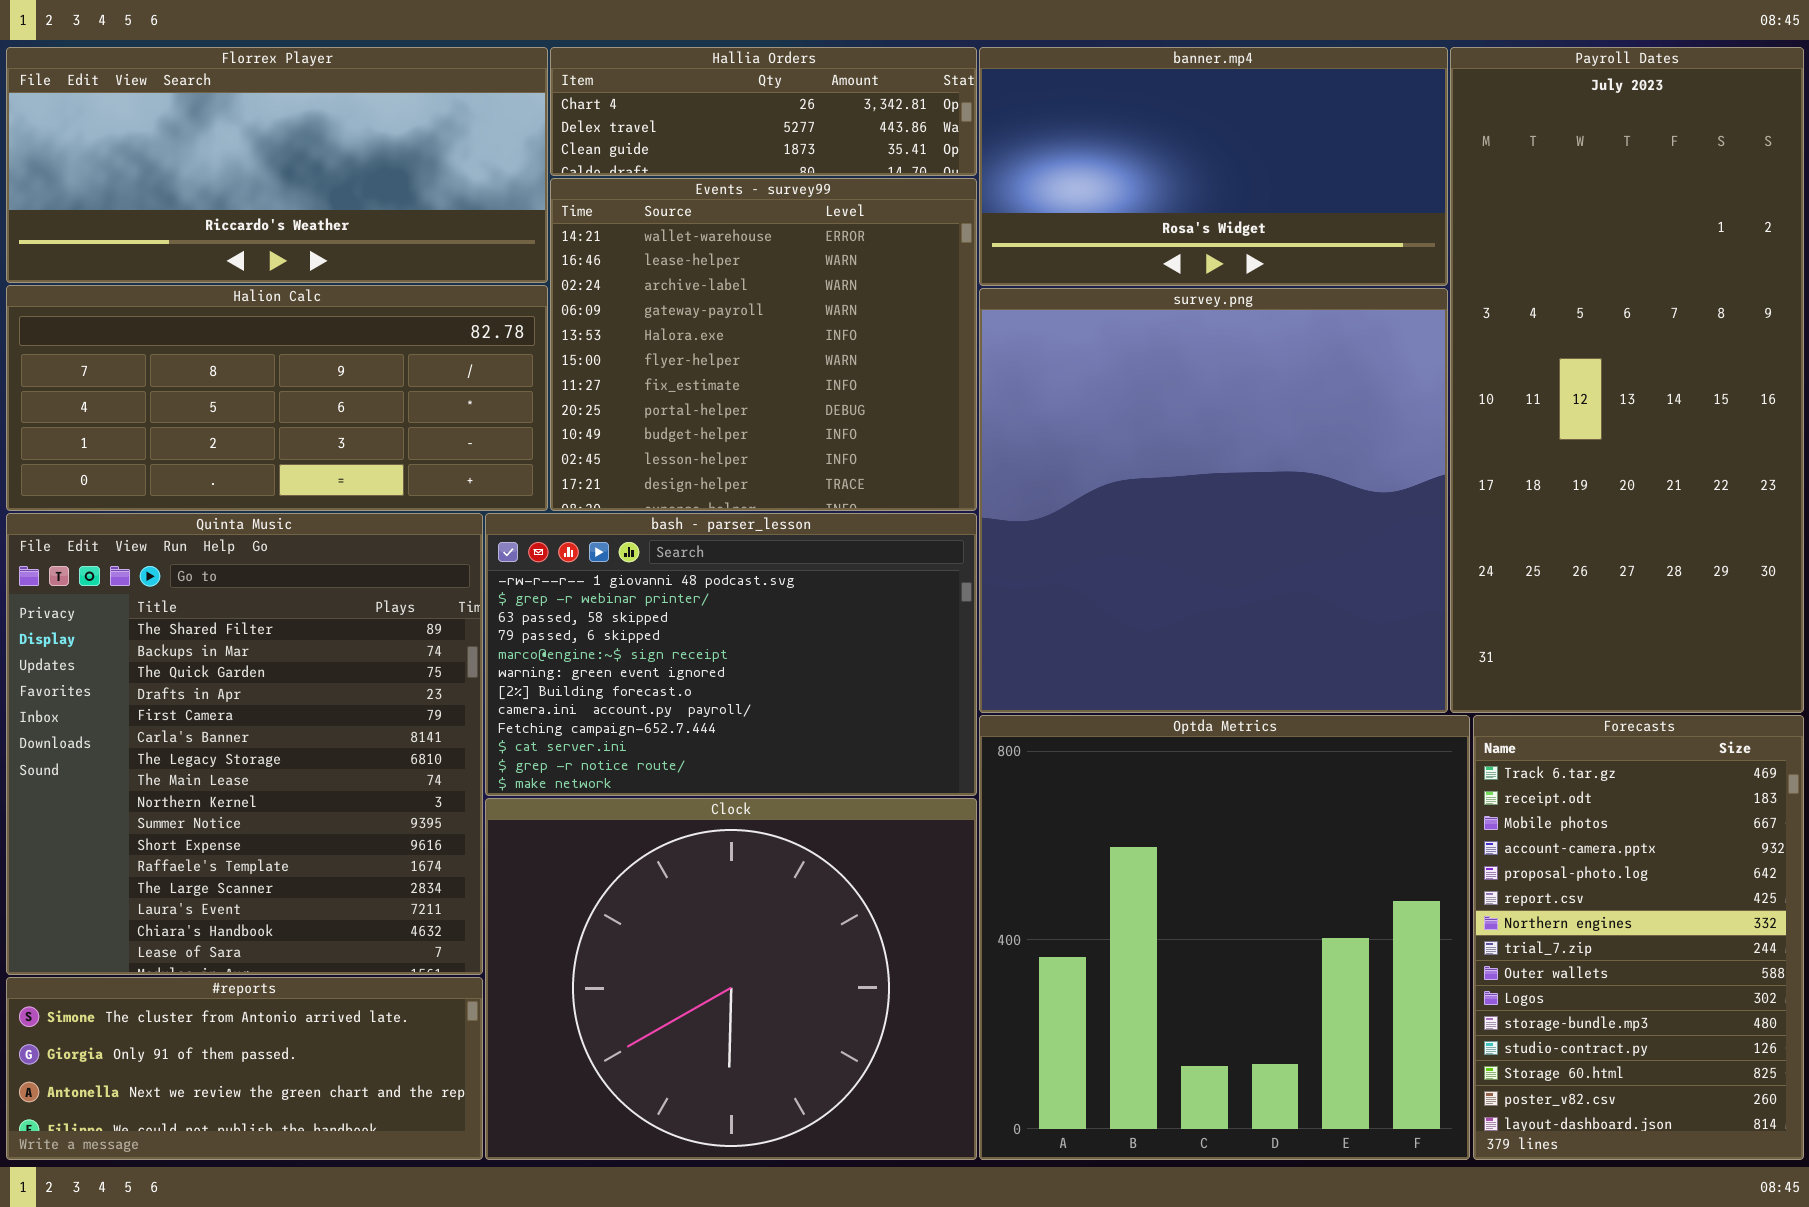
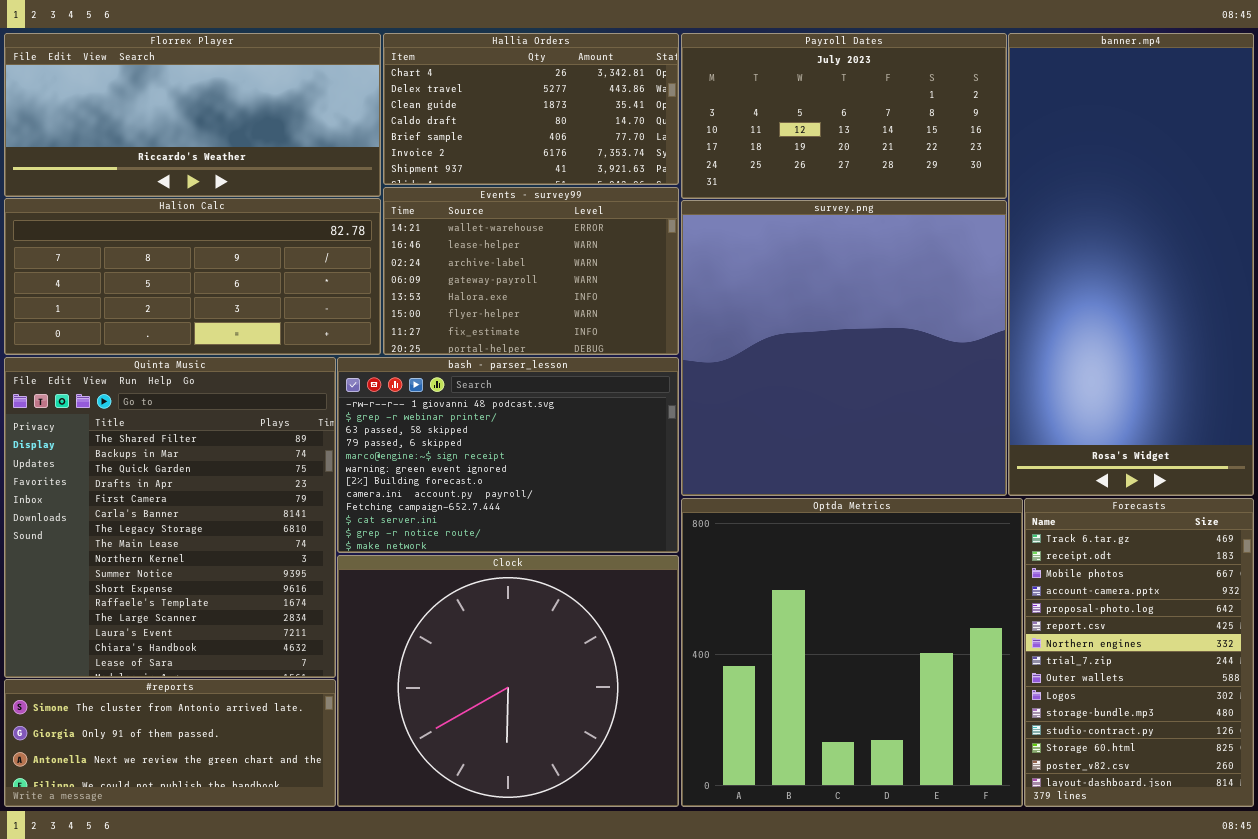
Hallia Orders: [550,47,977,176] -> [383,33,679,185], resized
banner.mp4: [979,47,1448,286] -> [1008,33,1254,496], moved, resized
Payroll Dates: [1450,47,1804,713] -> [681,33,1007,199], moved, resized
Events - survey99: [550,178,977,511] -> [383,187,679,355], resized

